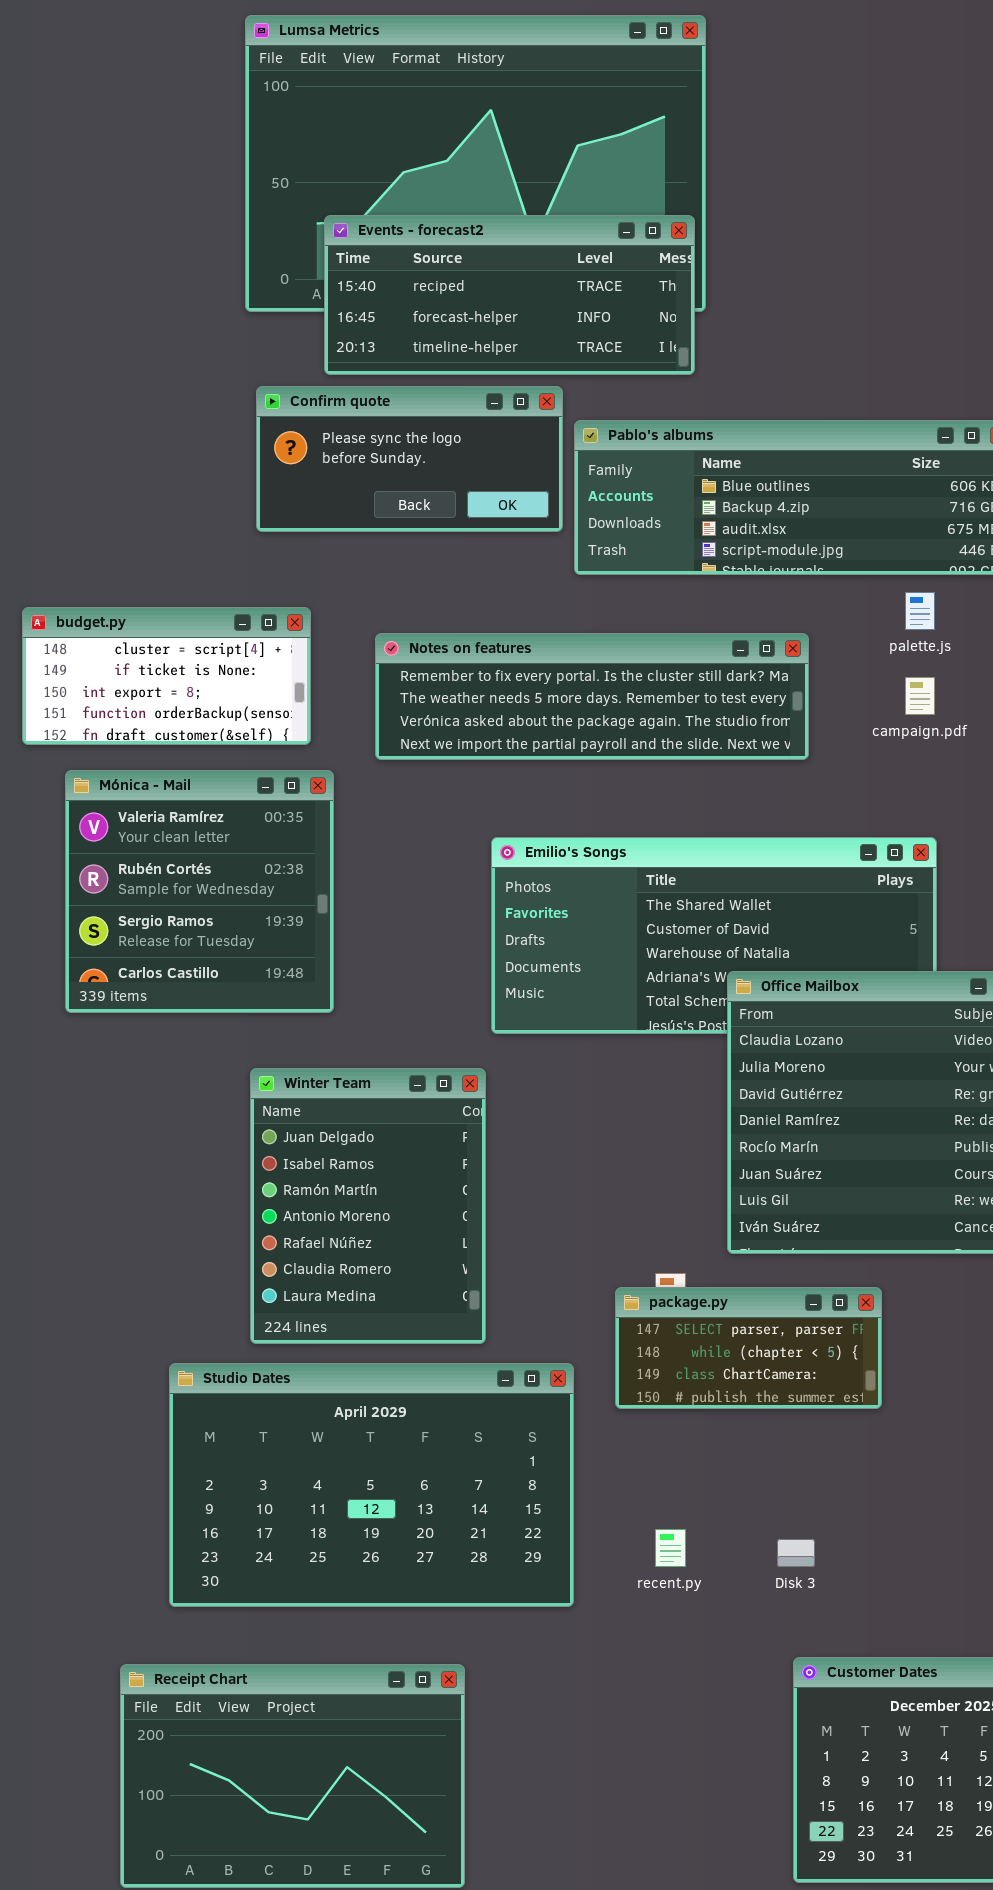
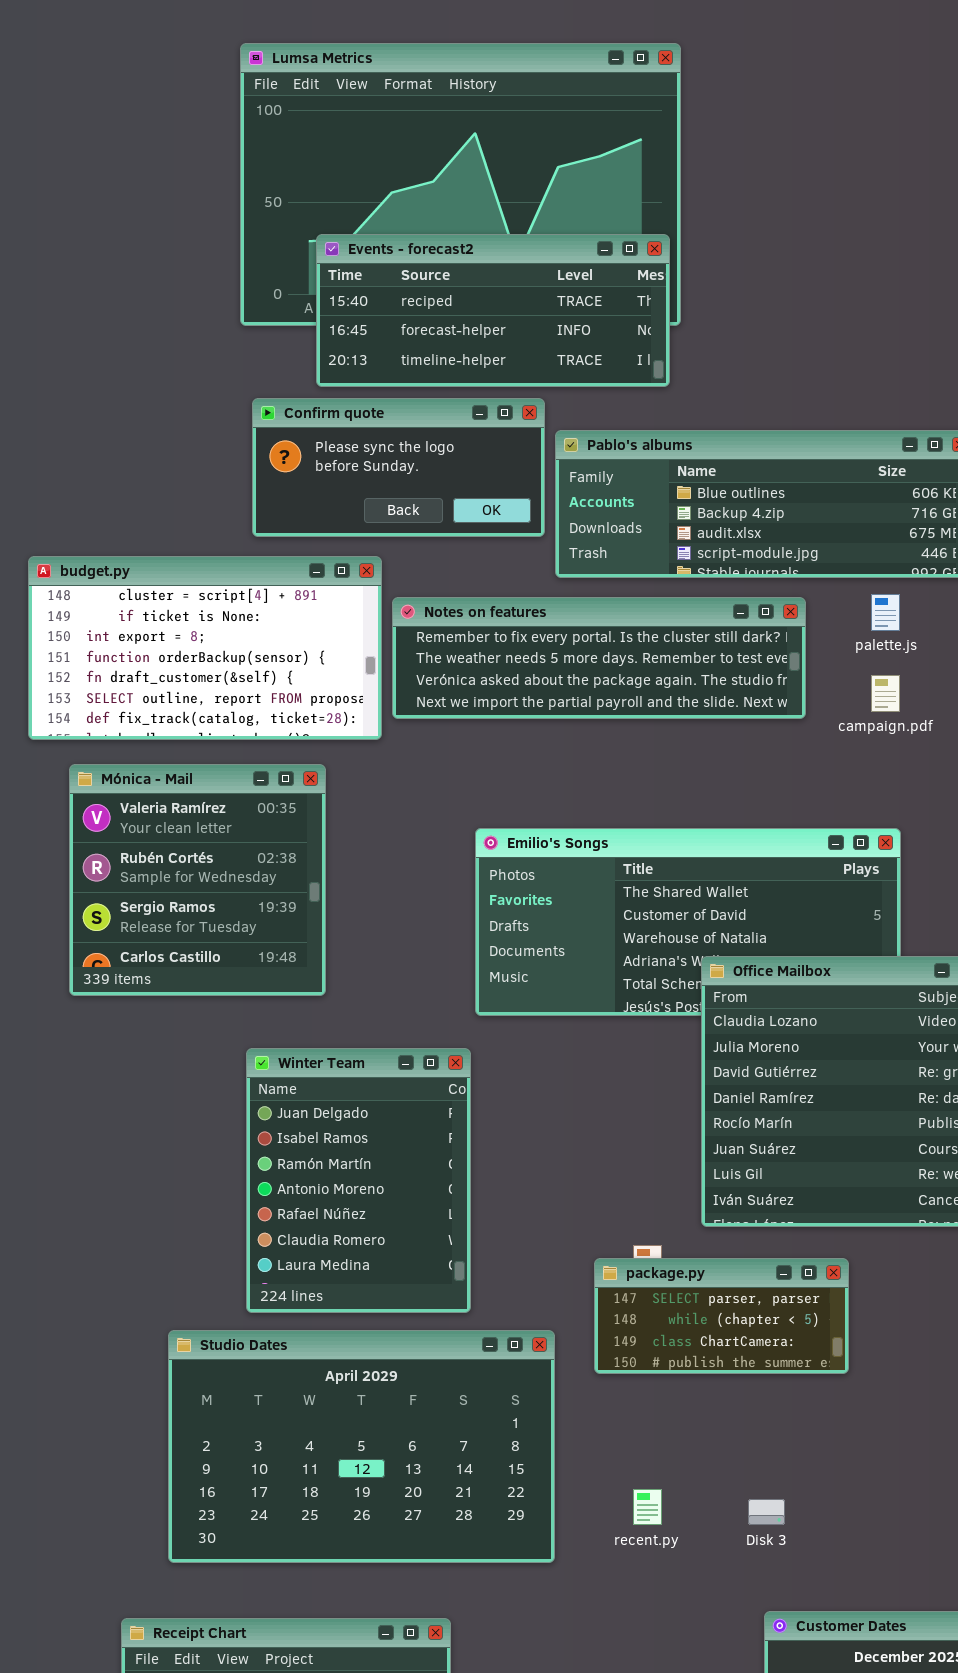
budget.py: [22,607,311,745] -> [28,556,382,740], resized
Notes on features: [375,633,809,760] -> [392,597,806,719], moved

